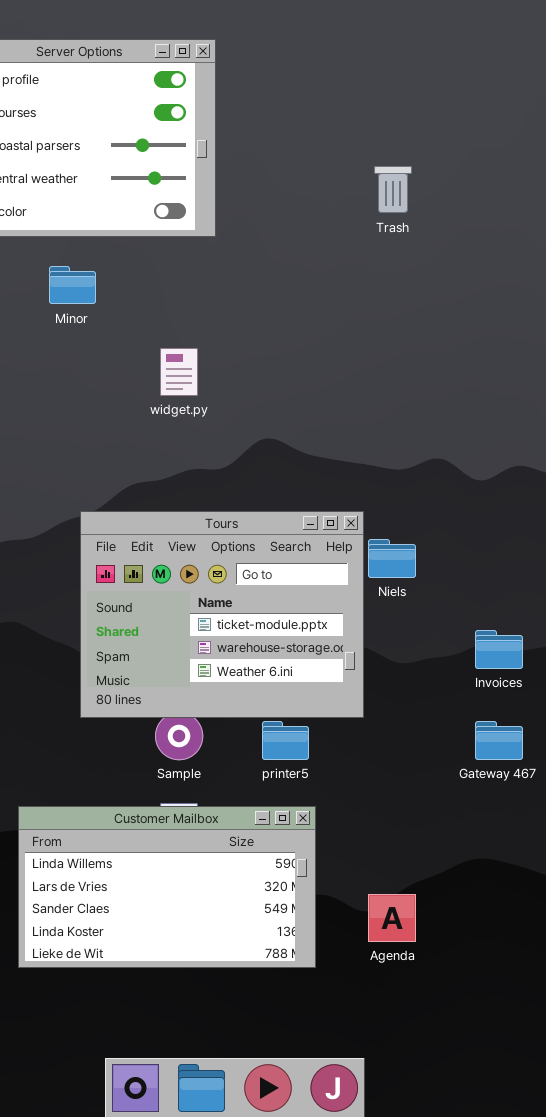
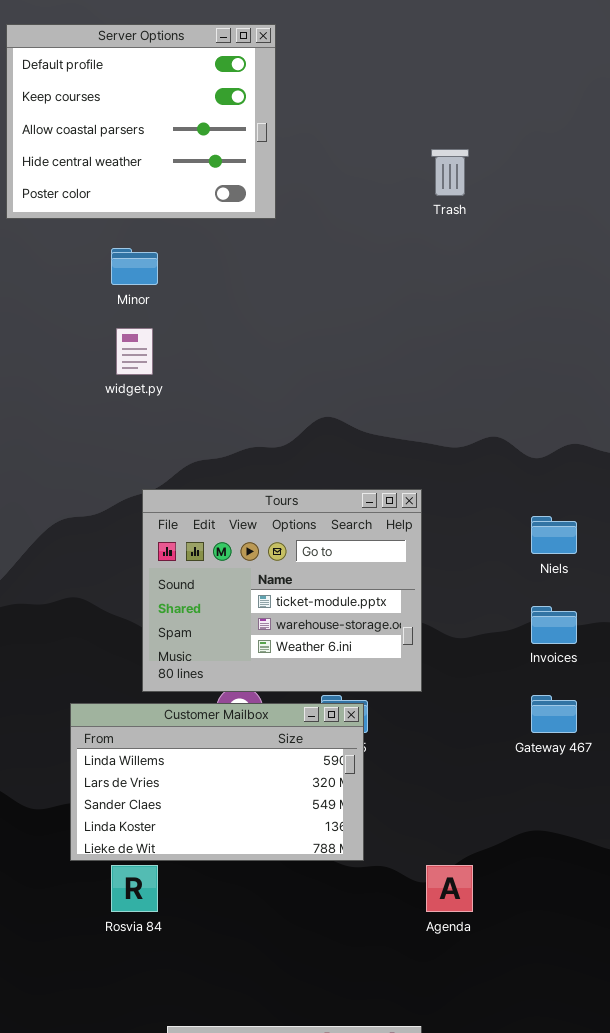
widget.py: [160,348,198,396] -> [116,328,153,375], moved
Niels: [368,539,416,578] -> [531,516,577,554], moved
Customer Mailbox: [18,806,316,968] -> [70,703,364,861], moved

